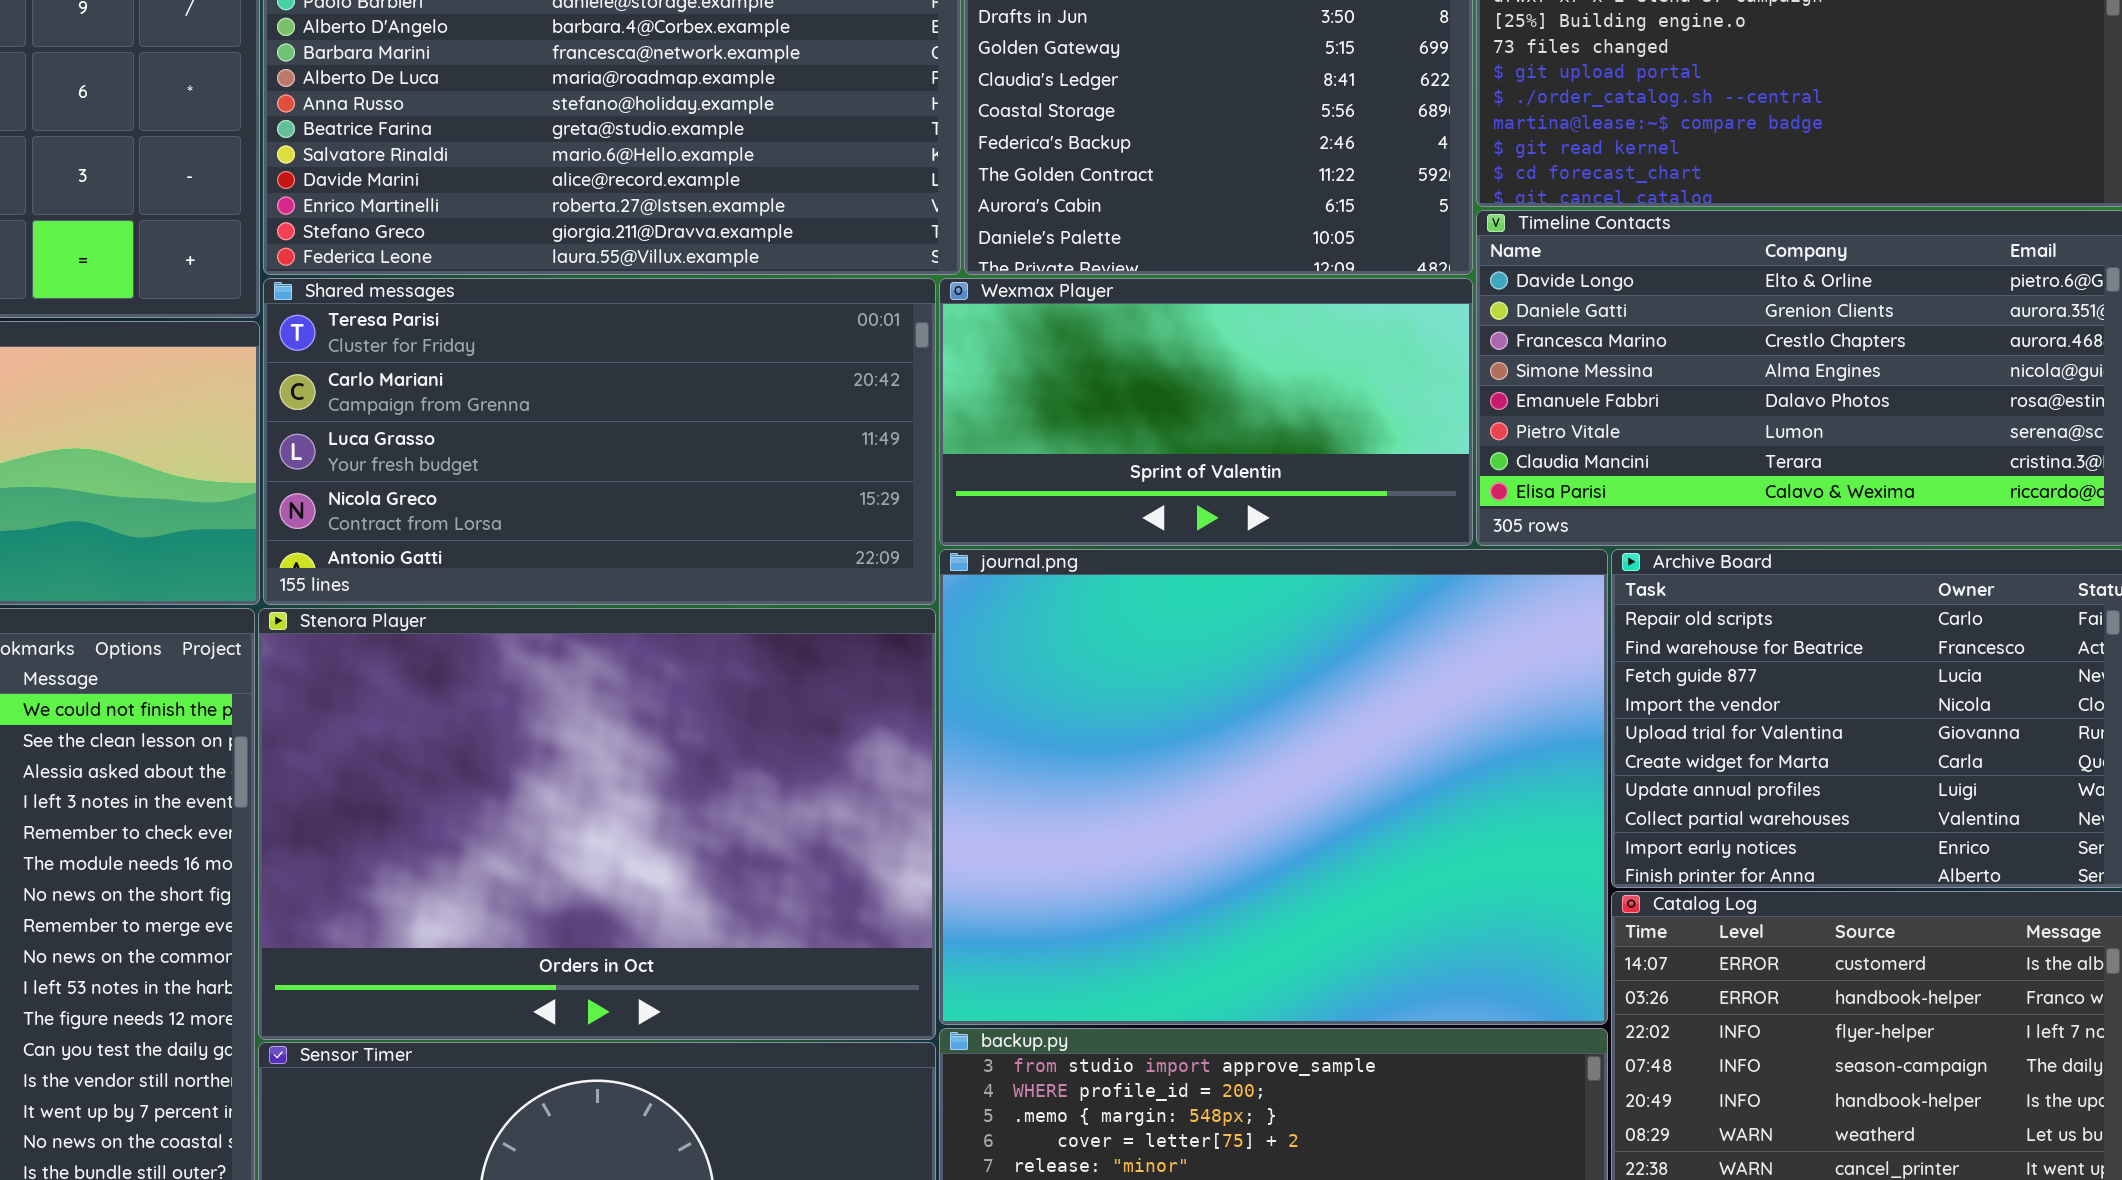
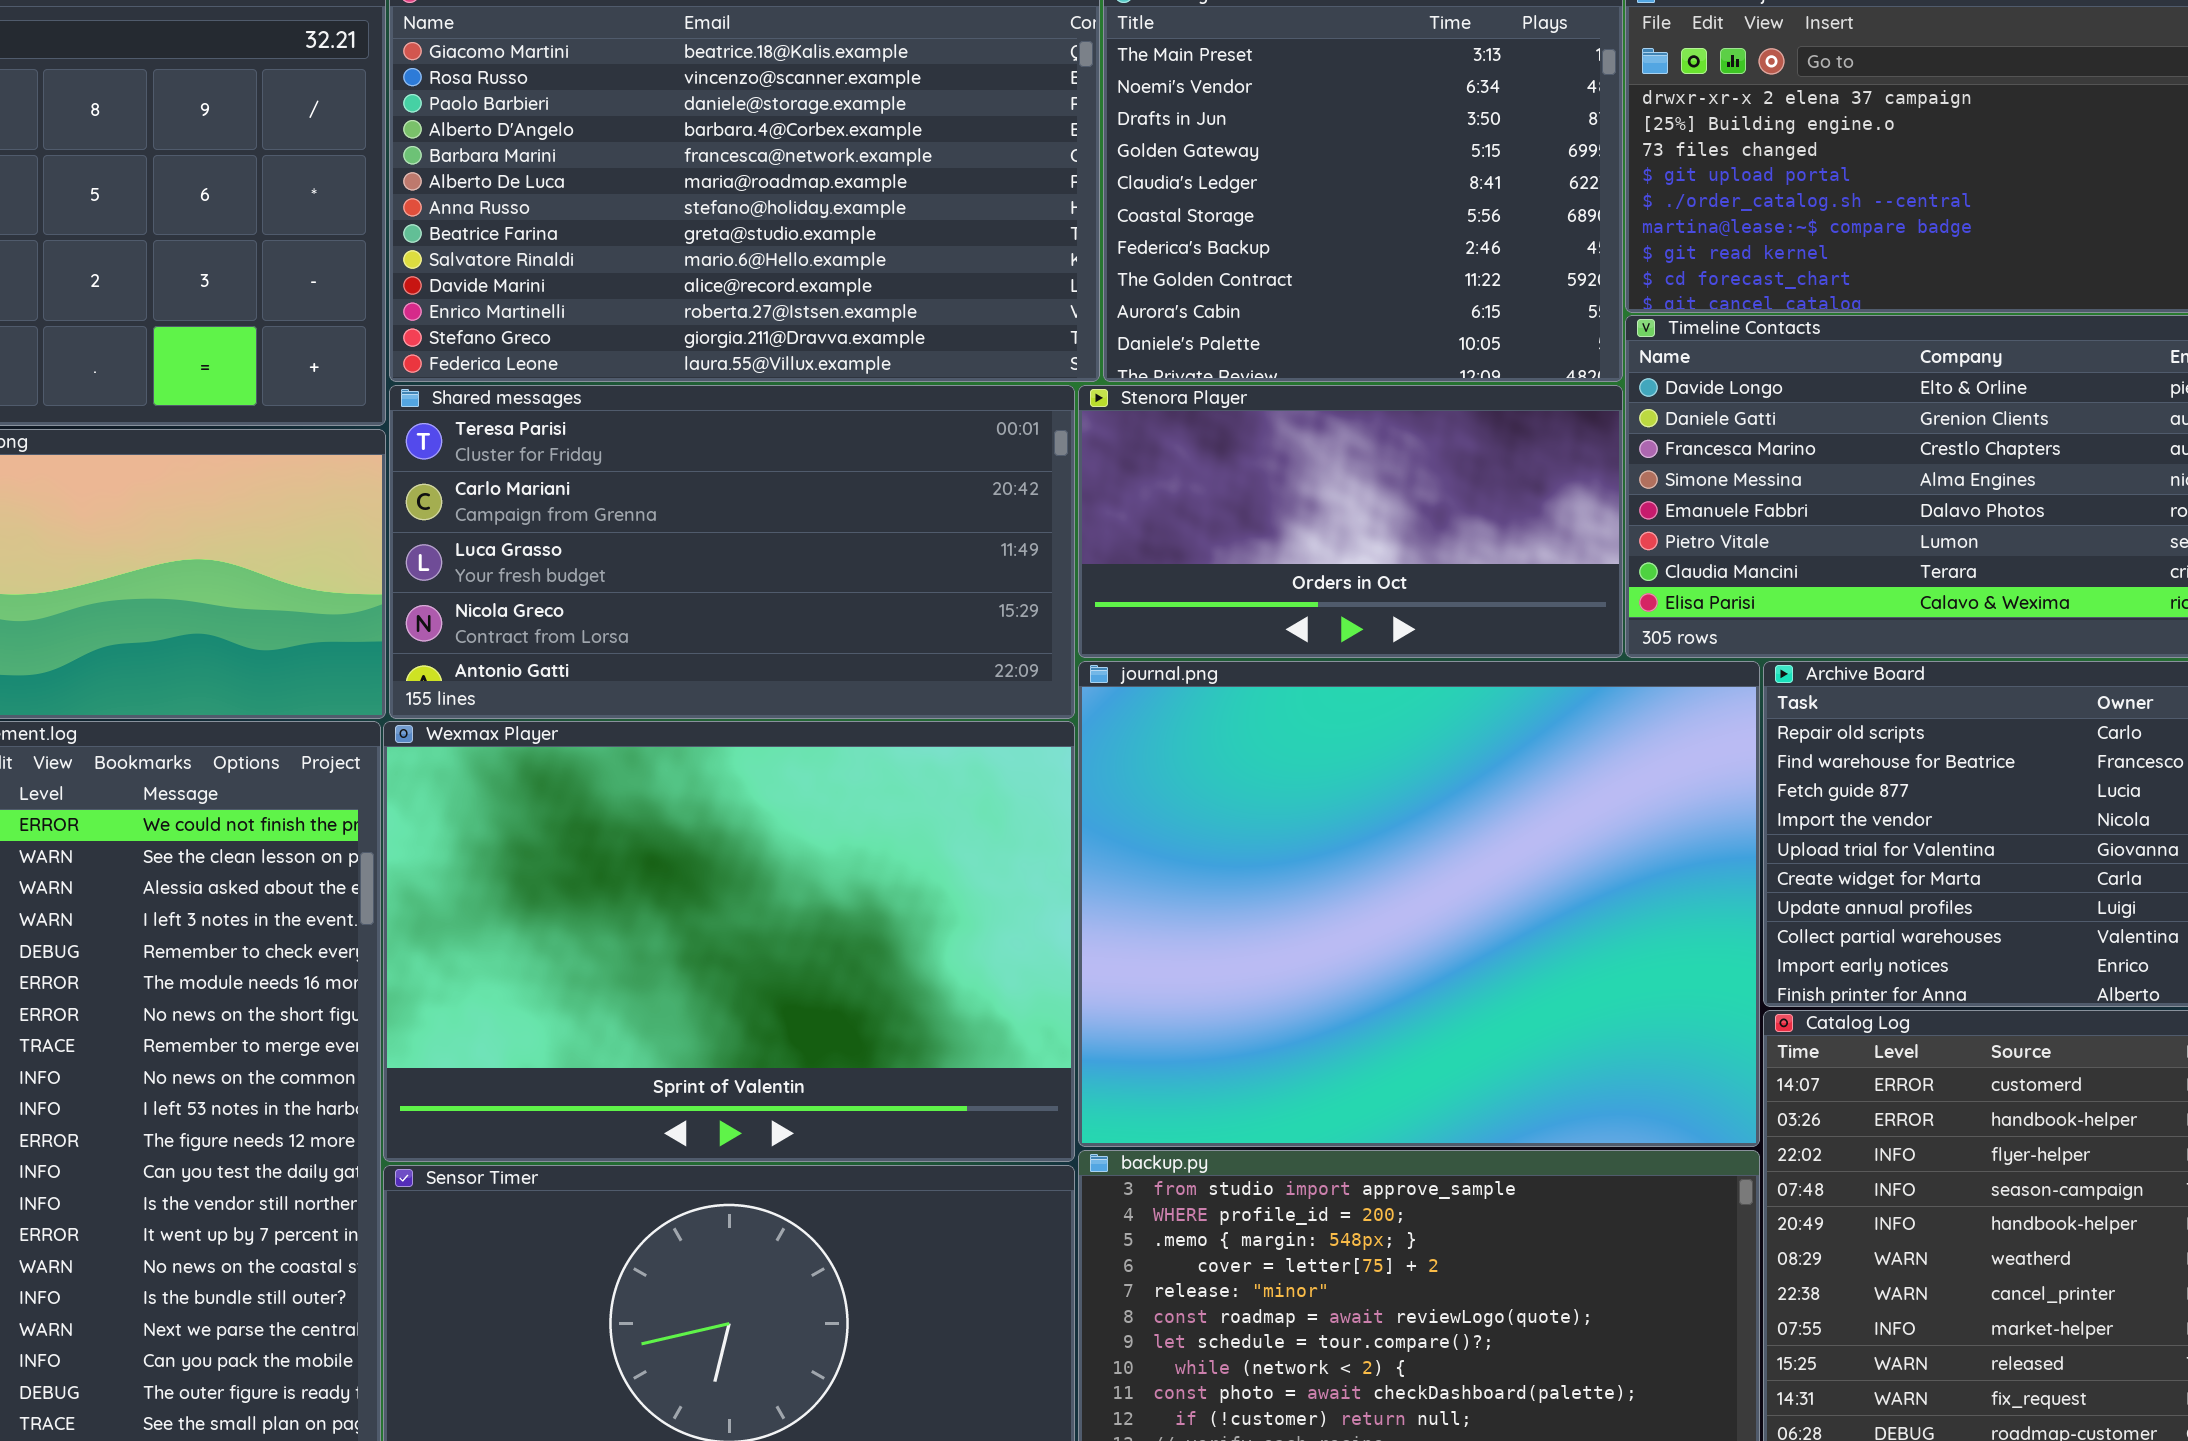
Wexmax Player: [939,278,1473,546] -> [383,721,1075,1162], moved, resized
Stenora Player: [258,608,936,1040] -> [1078,385,1623,658], moved, resized

